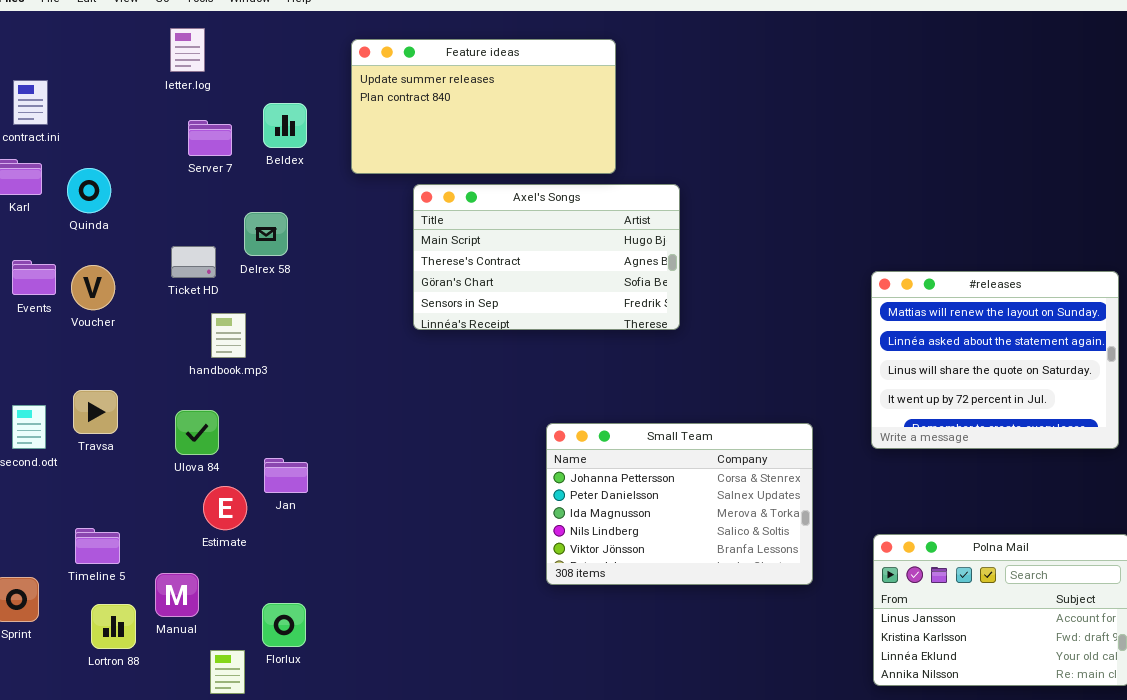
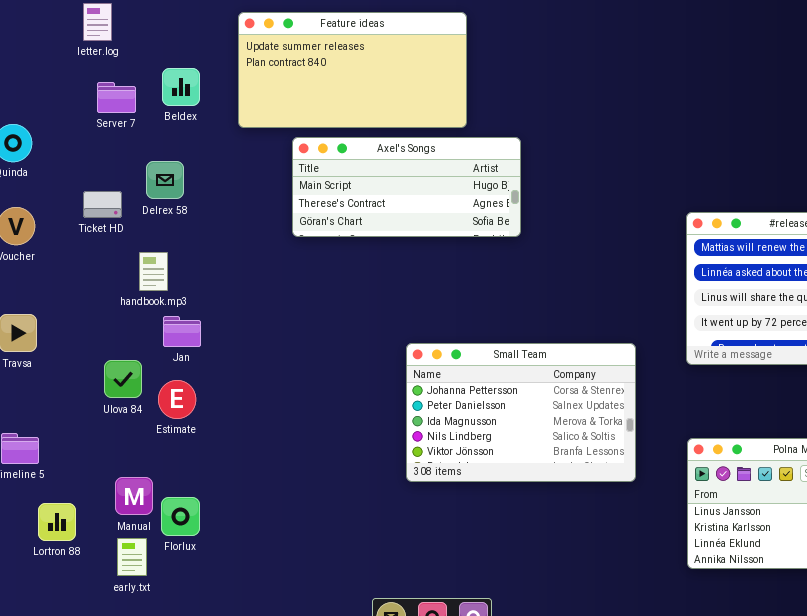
Axel's Songs: [413,184,680,330] -> [292,137,521,237], resized
handbook.mp3: [211,313,246,358] -> [139,252,168,291], moved
Ulova 84: [175,410,219,455] -> [104,360,142,398], moved
Jan: [264,458,308,493] -> [163,316,201,347], moved
Estimate: [203,486,247,530] -> [158,380,196,419], moved
Manual: [155,573,199,617] -> [115,477,153,515], moved
Lortron 88: [91,604,136,649] -> [38,503,76,541], moved

